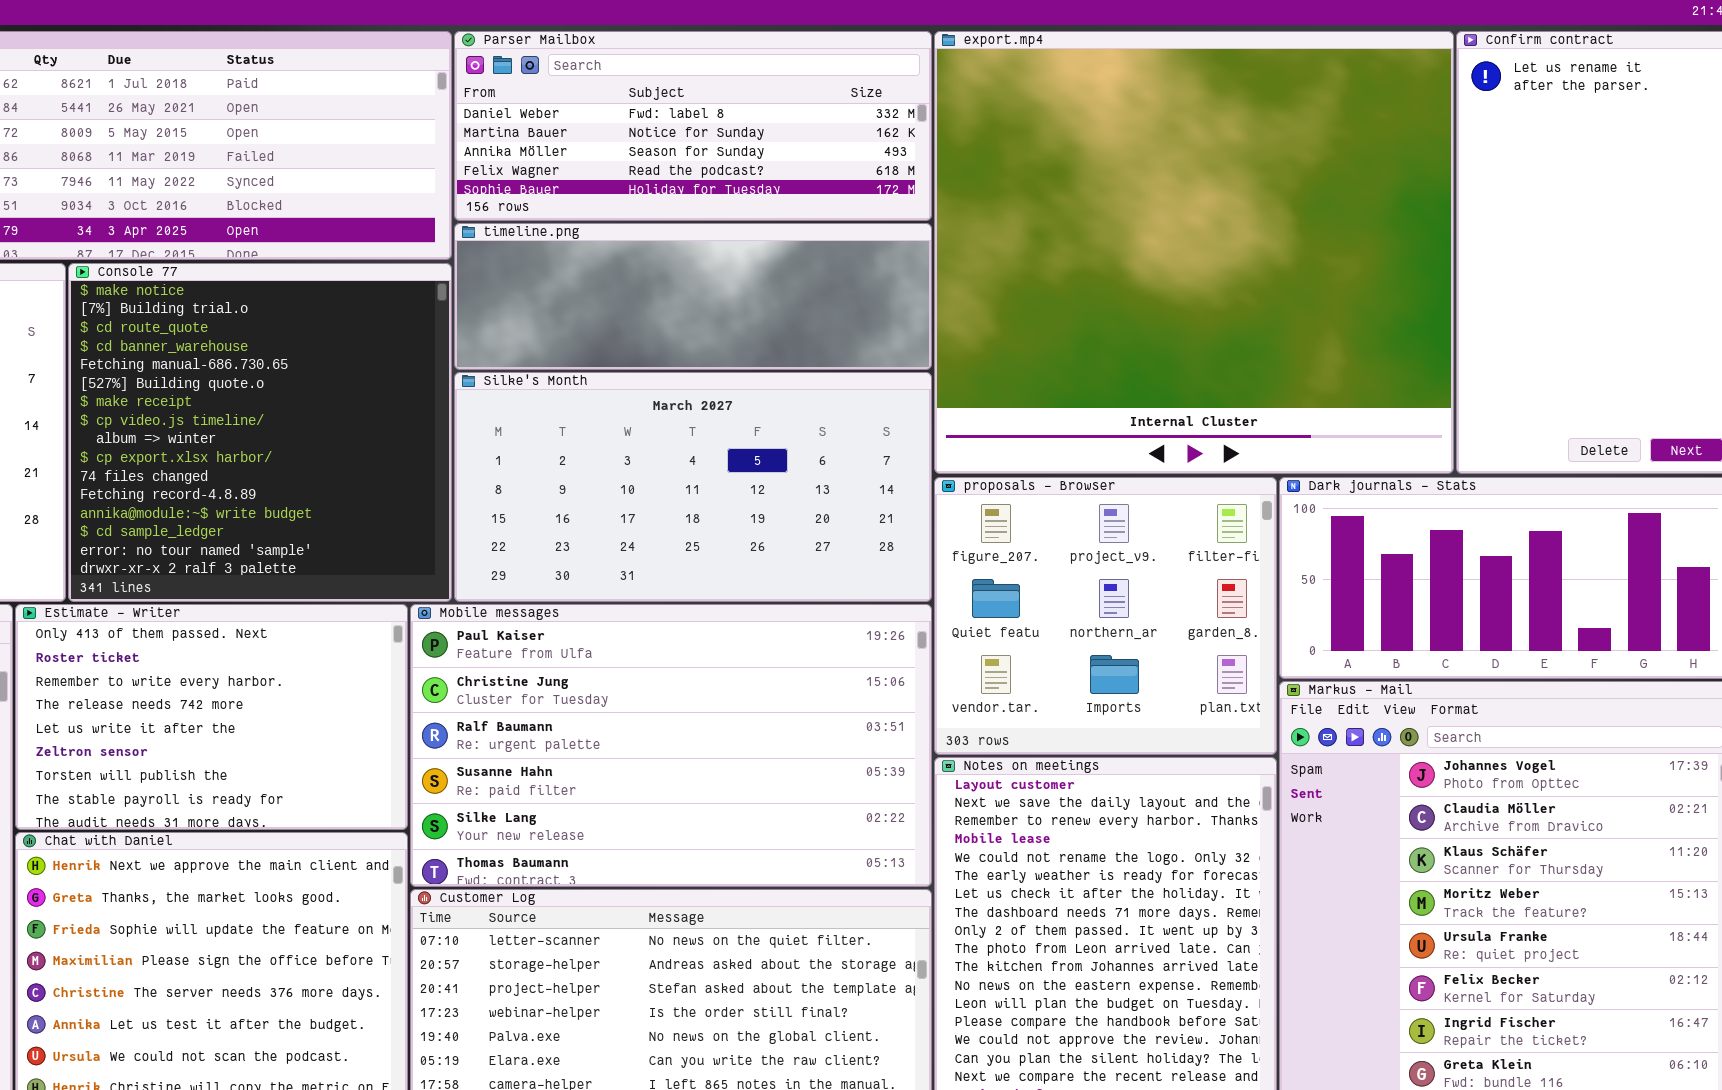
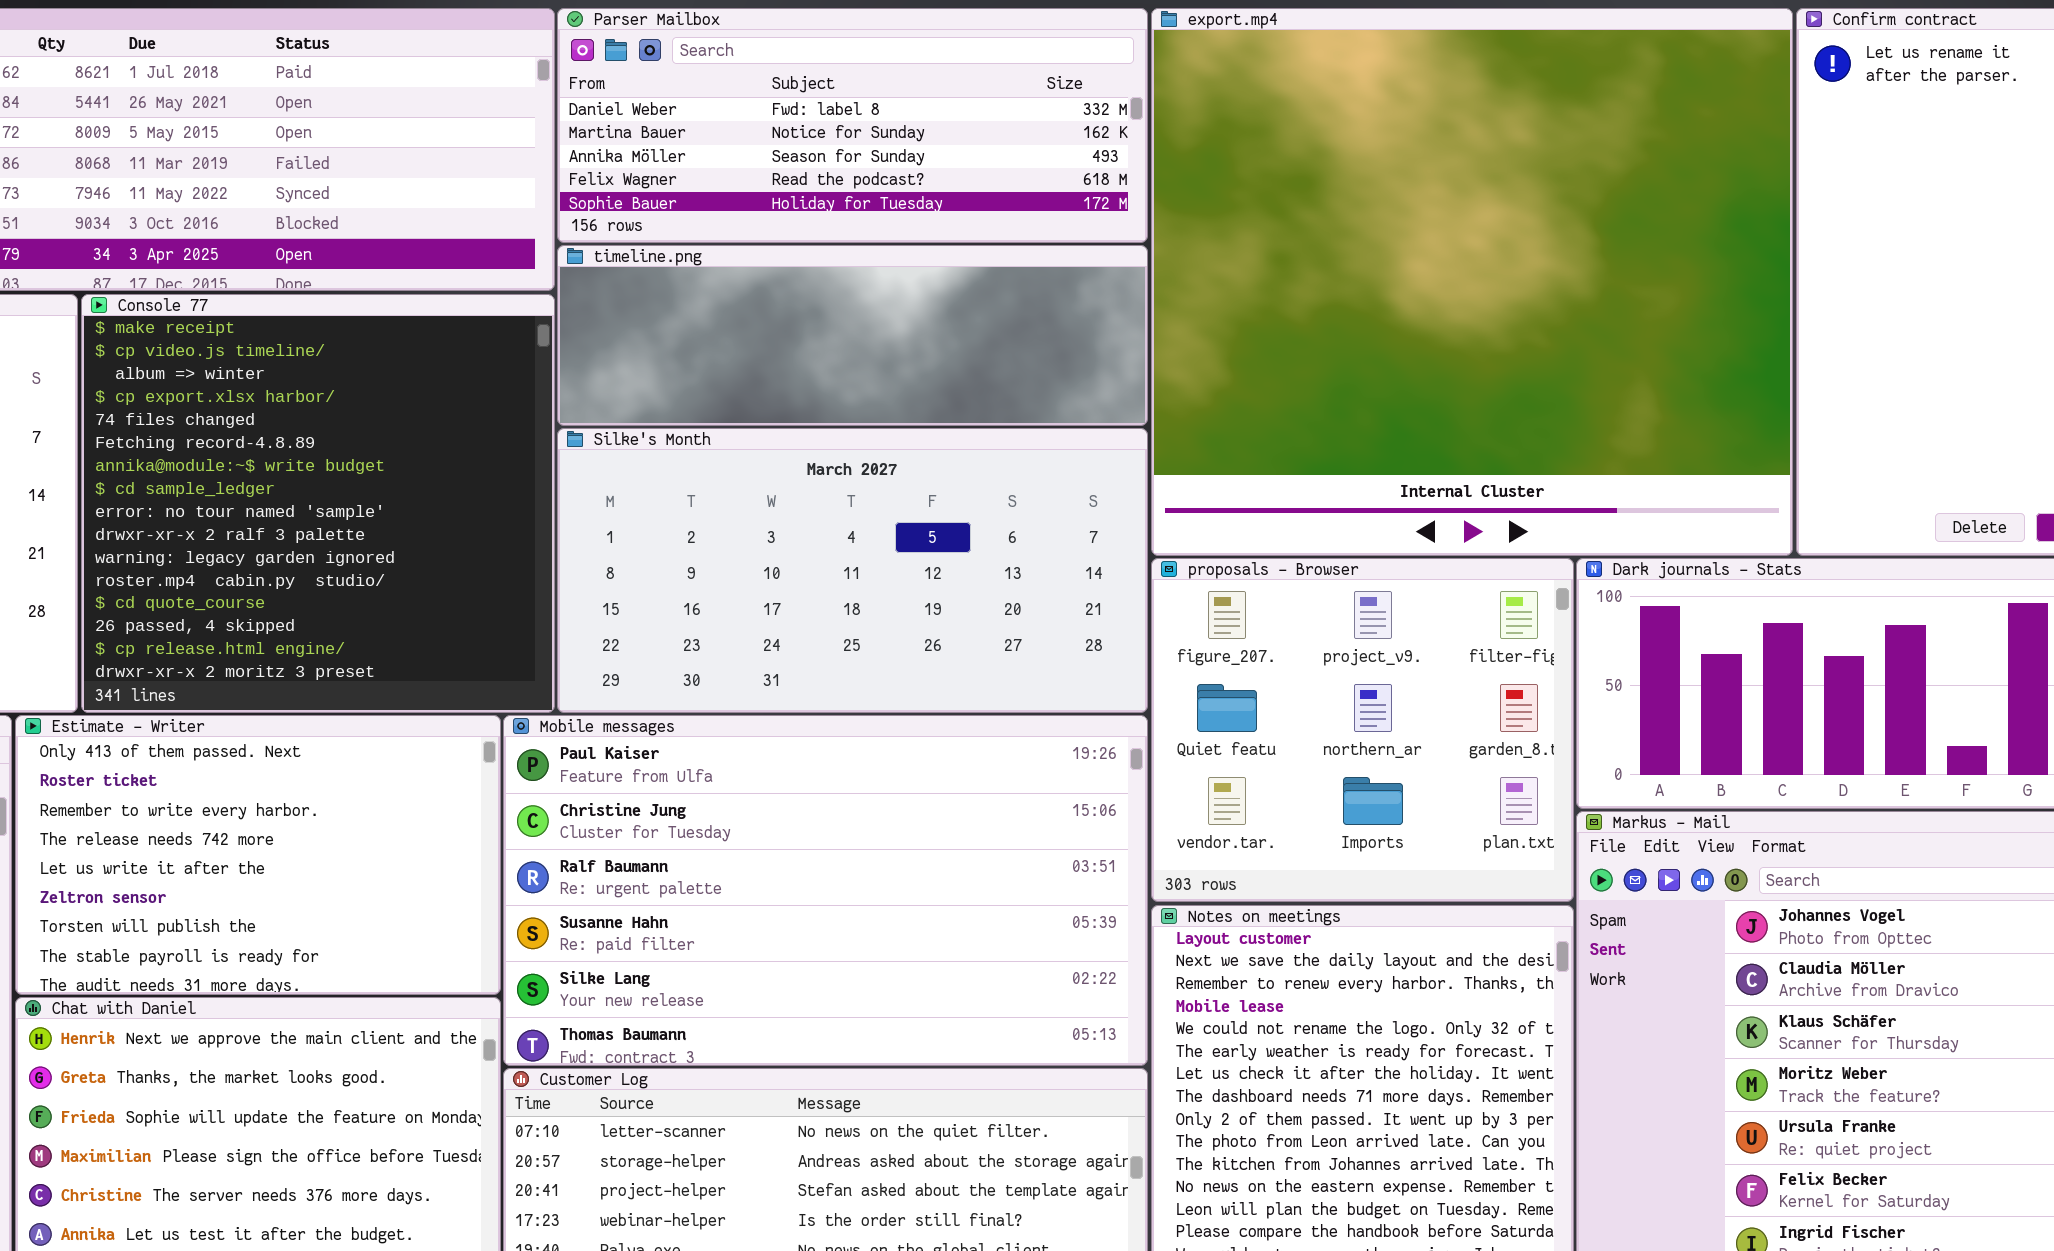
Console 77: [68,263,452,602] -> [81,294,555,713], scrolled down 6 rows

